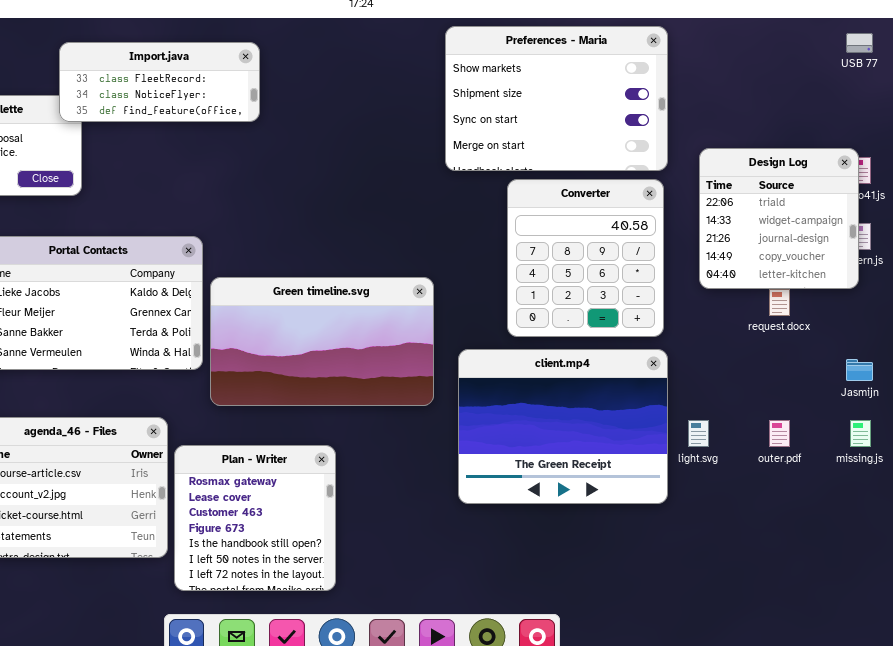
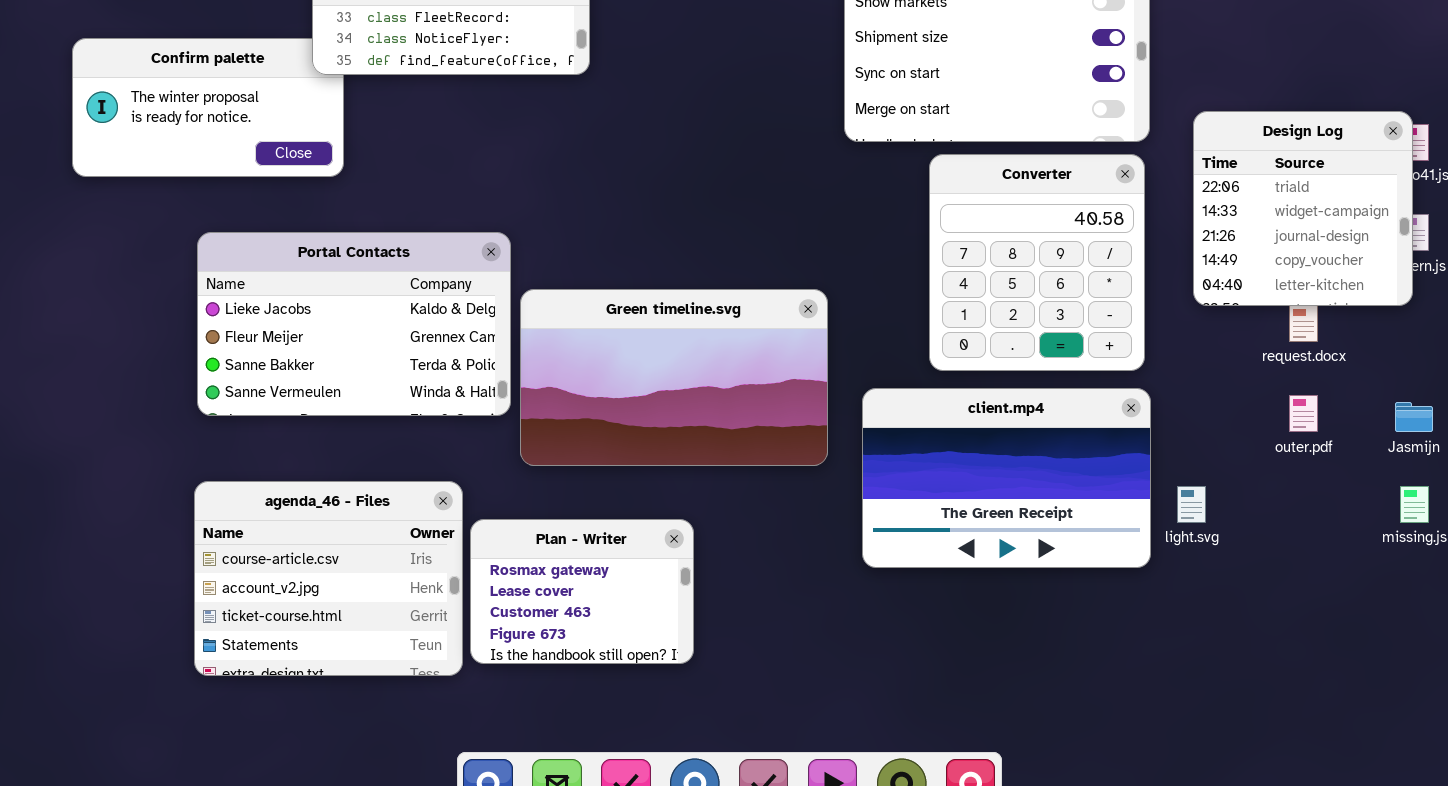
client.mp4: [458,349,668,504] -> [862,388,1151,568], resized
outer.pdf: [769,420,790,447] -> [1289,395,1318,432], moved
Plan - Writer: [174,445,336,591] -> [470,519,694,664], resized

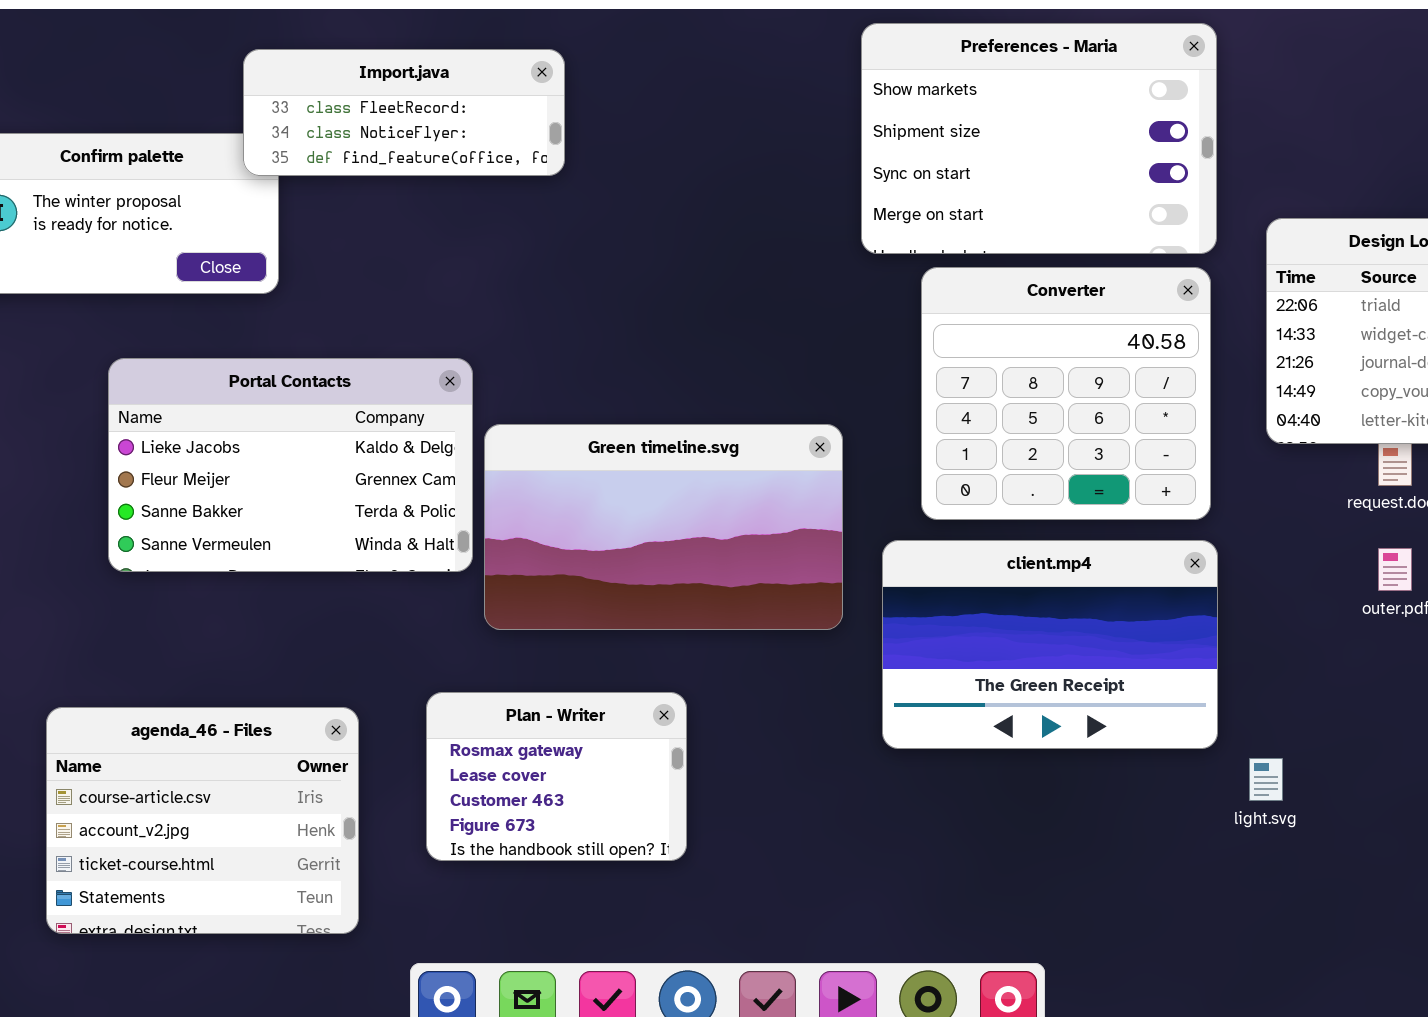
Converter: [929,154,1145,371] -> [921,267,1211,520], resized
agenda_46 - Files: [194,481,463,676] -> [46,707,359,934], moved
light.svg: [1177,486,1206,523] -> [1249,758,1283,801], moved

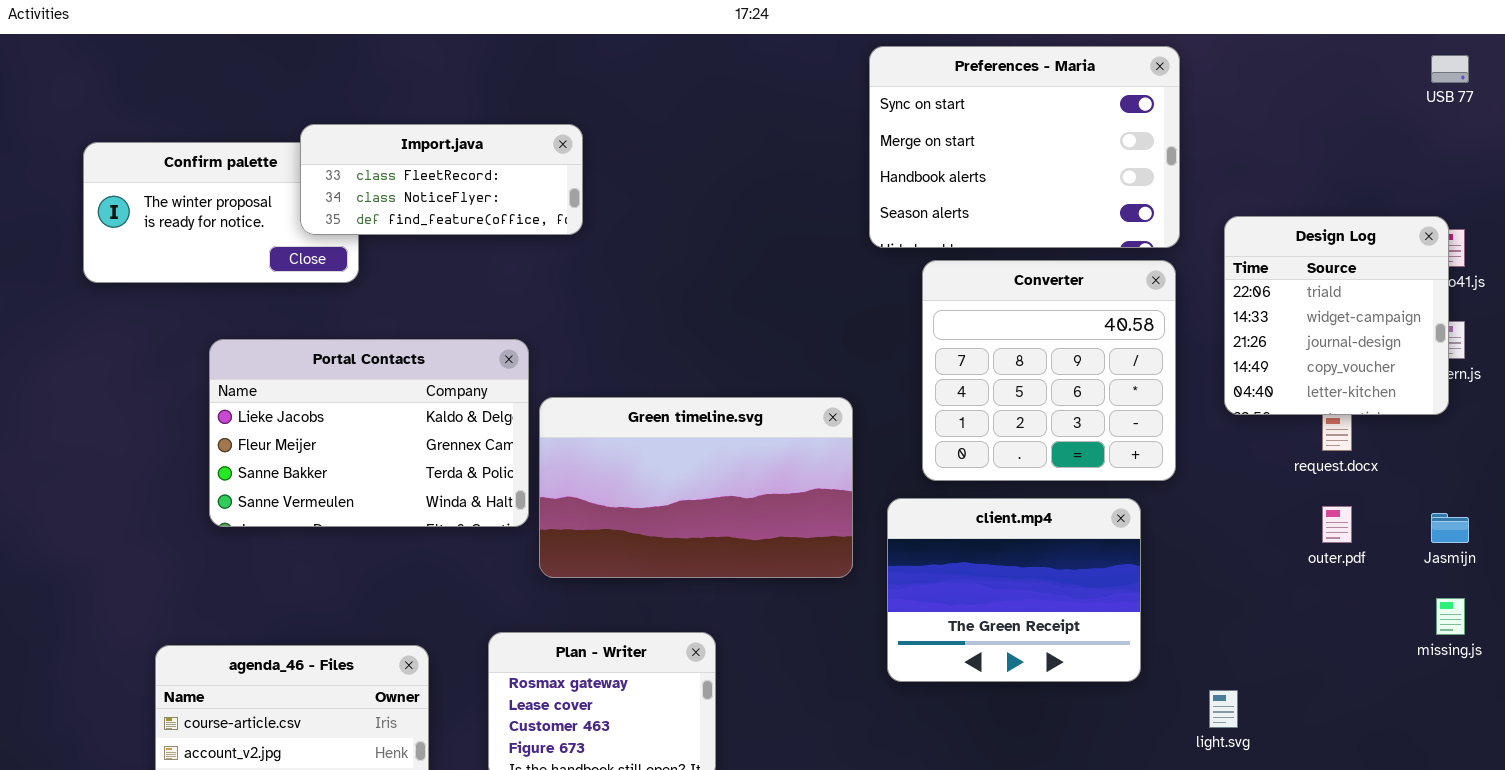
Preferences - Maria: [861,23,1217,254] -> [869,46,1180,248], scrolled down 2 rows
Import.java: [243,49,565,176] -> [300,124,583,235], moved
client.mp4: [882,540,1218,749] -> [887,498,1141,682], resized

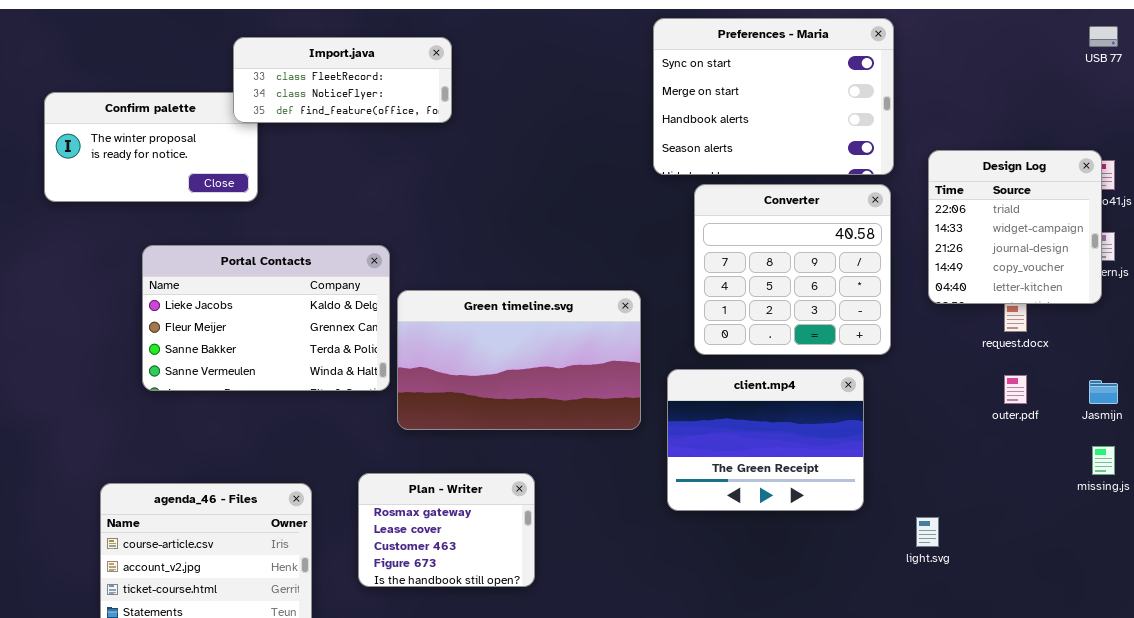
Import.java: [300,124,583,235] -> [233,37,452,123], moved

